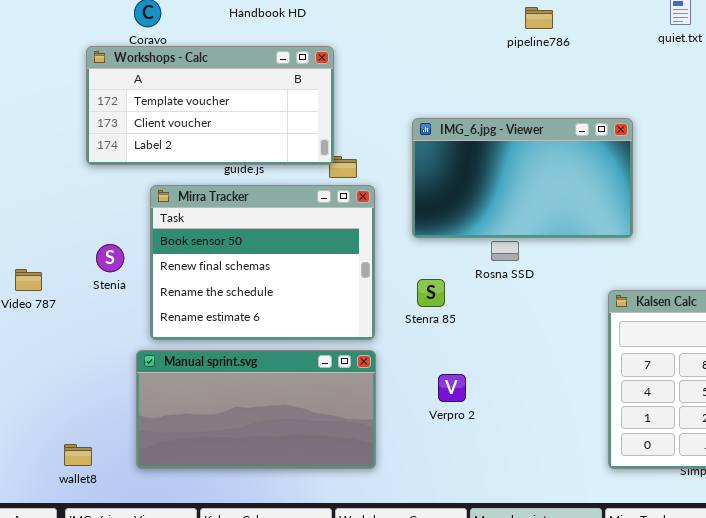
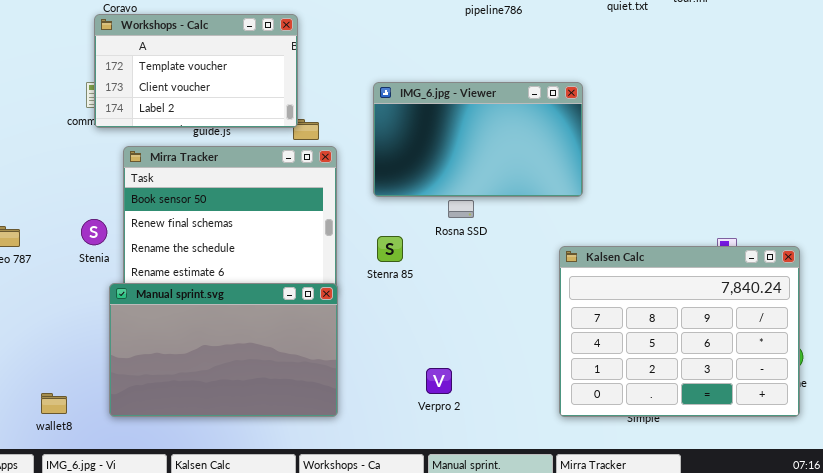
Workshops - Calc: [86,46,334,165] -> [94,14,298,128], resized
Stenia: [96,244,124,272] -> [81,219,107,245], moved
Manual sprint.svg: [136,350,376,469] -> [109,283,338,417], resized
Verpro 2: [438,374,466,402] -> [426,368,452,394], moved

